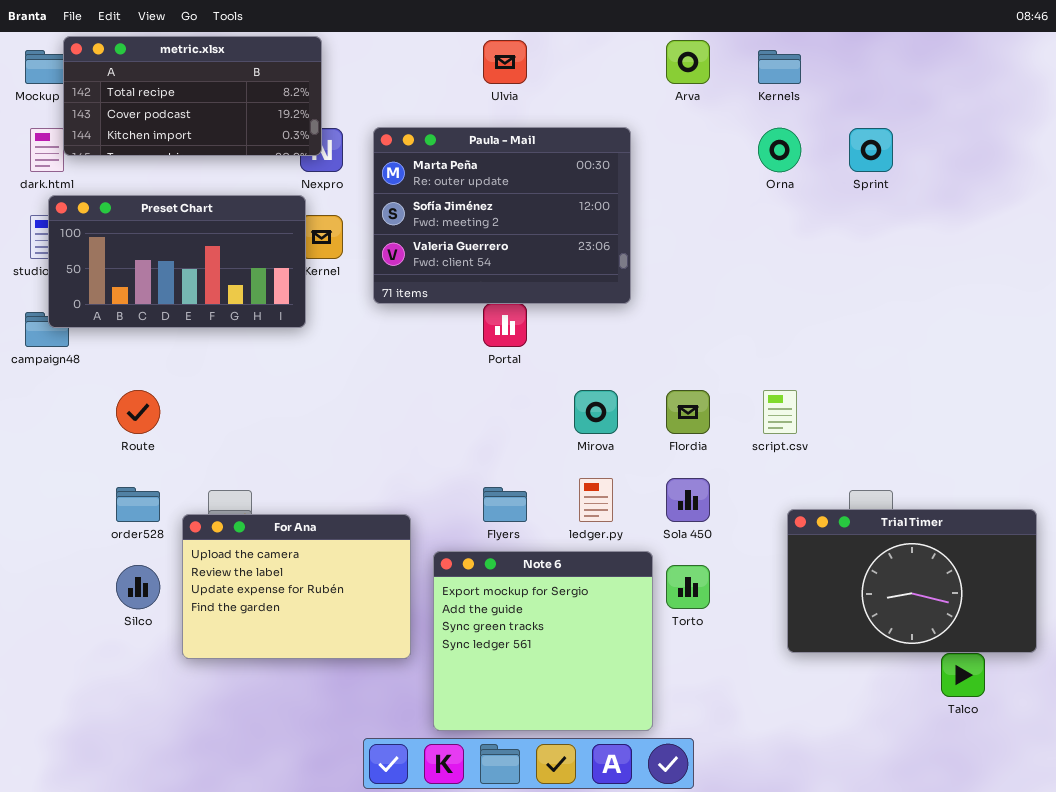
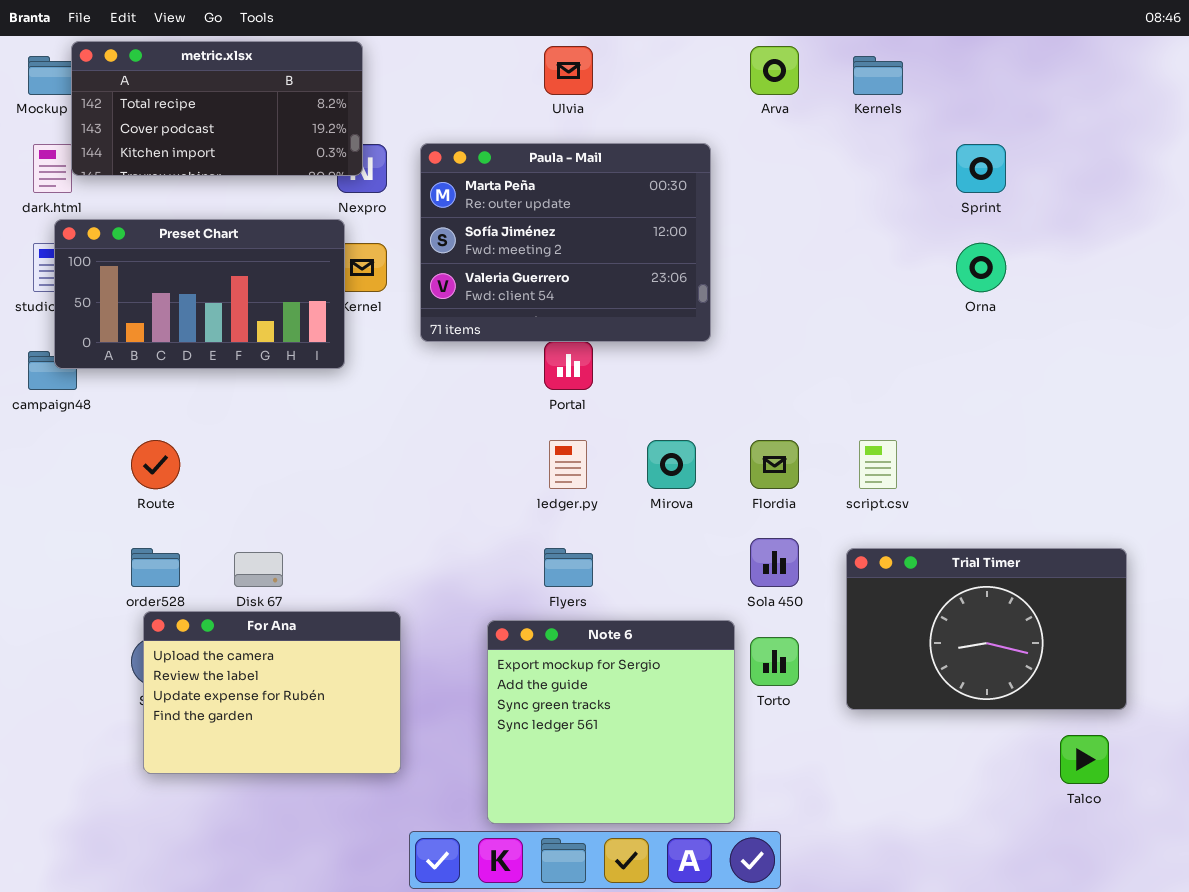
Orna: [758,128,801,172] -> [956,243,1006,292], moved
ledger.py: [579,478,613,522] -> [549,440,587,489], moved
Trial Timer: [787,509,1037,653] -> [846,548,1127,710], moved
For Ana: [182,514,411,659] -> [143,611,401,774], moved

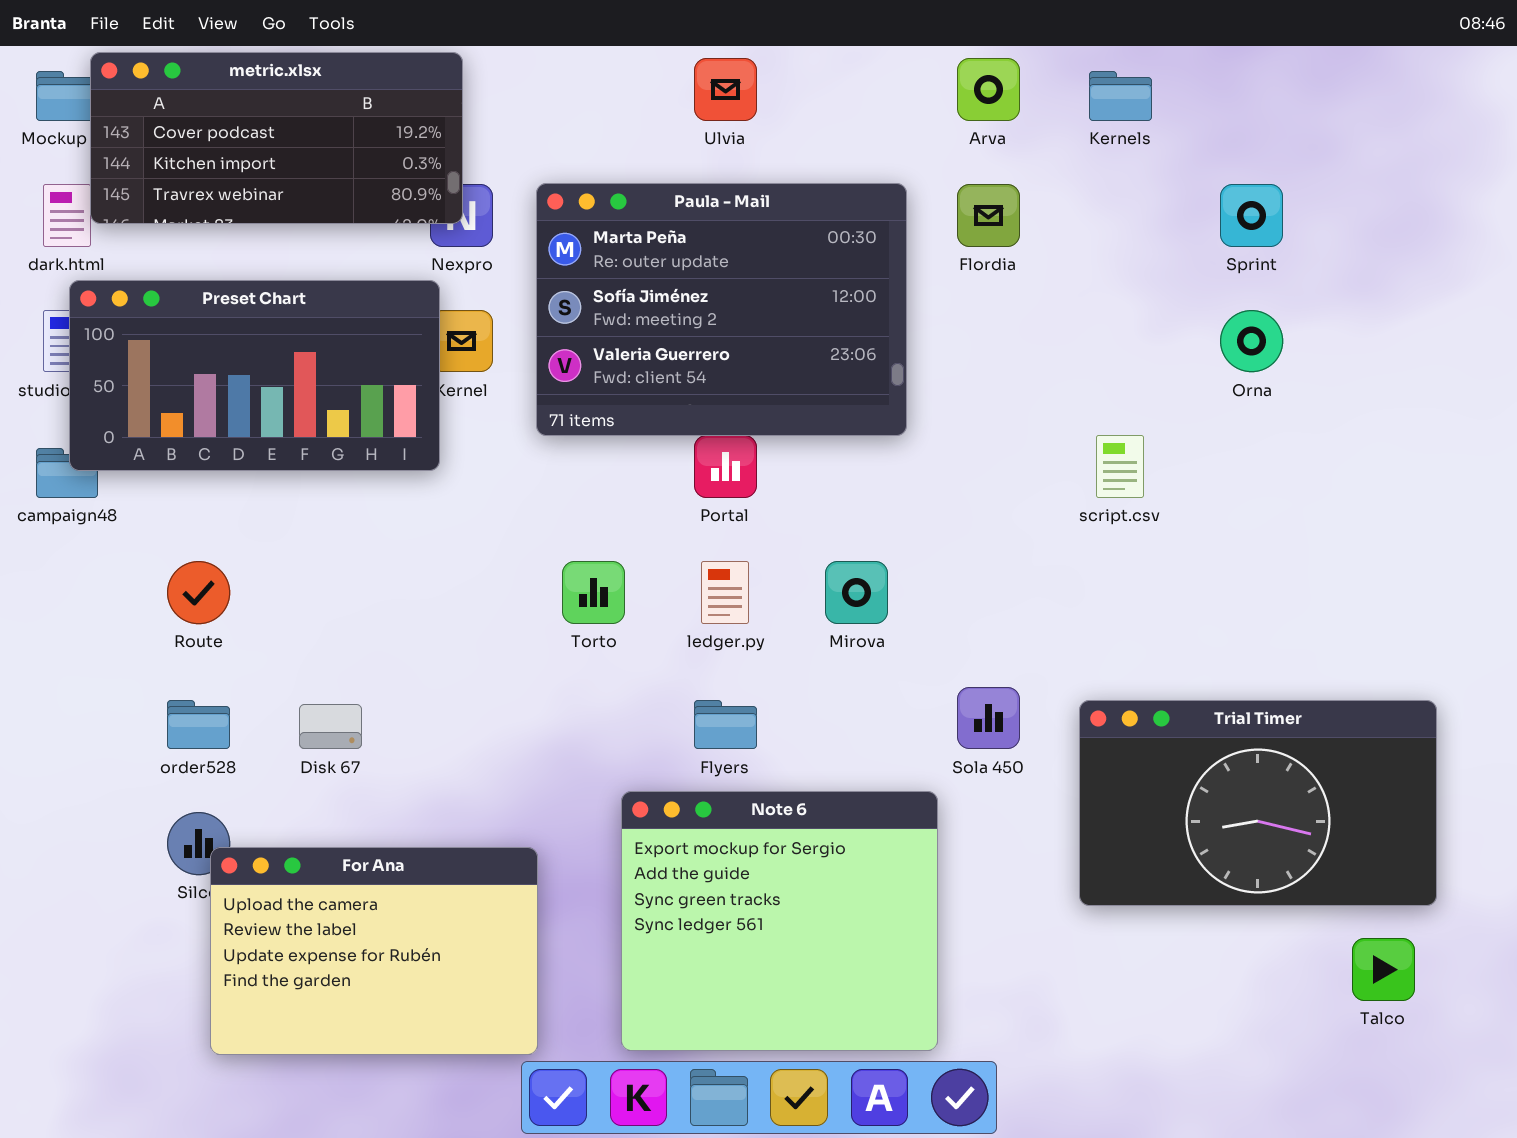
metric.xlsx: [71,41,363,176] -> [90,52,463,224], scrolled down 1 row
Flordia: [750,440,799,489] -> [957,184,1020,247], moved
script.csv: [859,440,897,489] -> [1096,435,1144,498], moved
For Ana: [143,611,401,774] -> [210,847,538,1055], moved
Torto: [750,637,799,686] -> [562,561,625,624], moved

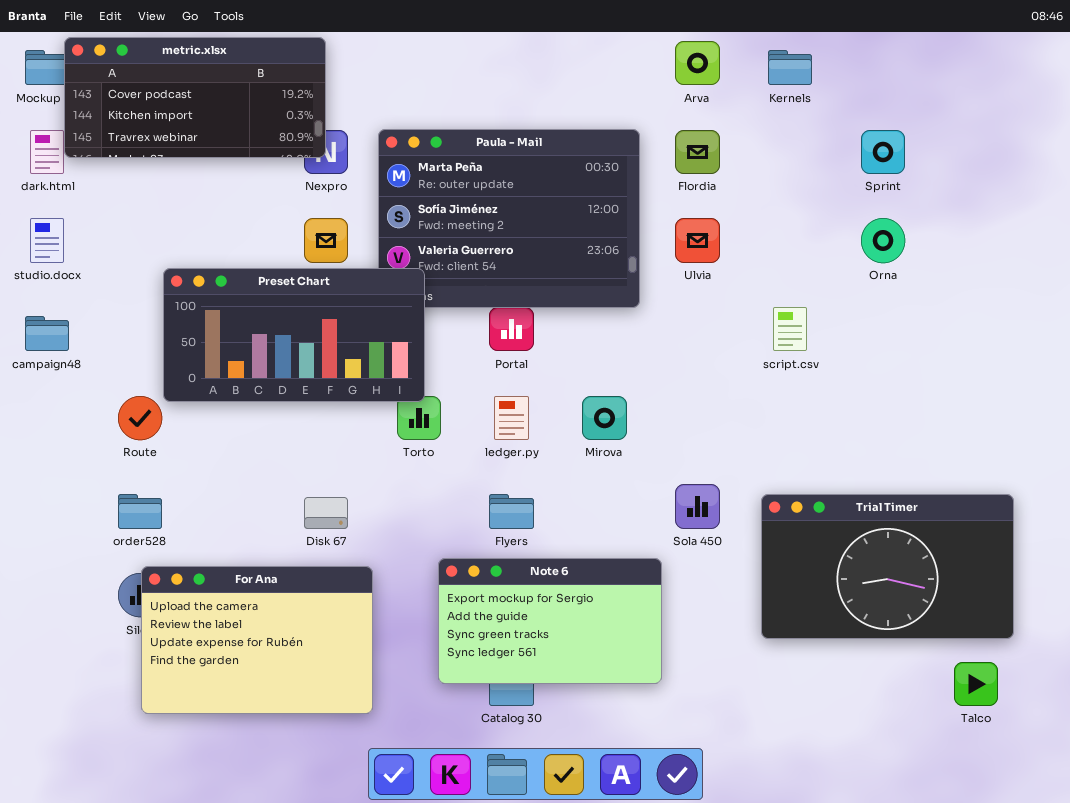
Ulvia: [694,58,757,121] -> [675,218,720,263], moved
Preset Chart: [69,280,440,471] -> [163,268,425,402], moved
Disk 67: [299,704,362,749] -> [304,497,348,529], moved
Note 6: [621,791,938,1051] -> [438,558,662,684], resized
For Ana: [210,847,538,1055] -> [141,566,373,714], moved

